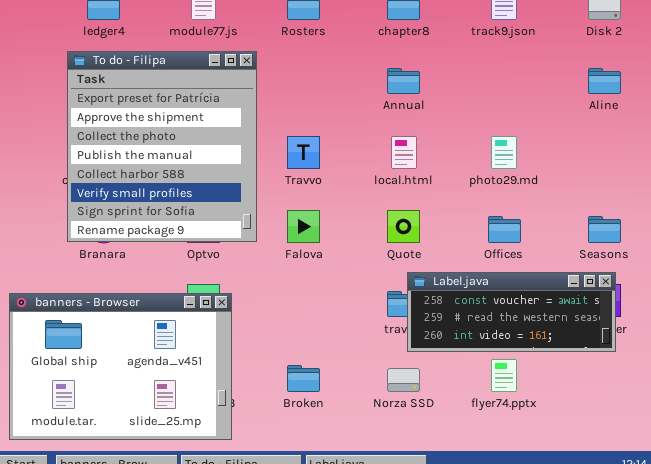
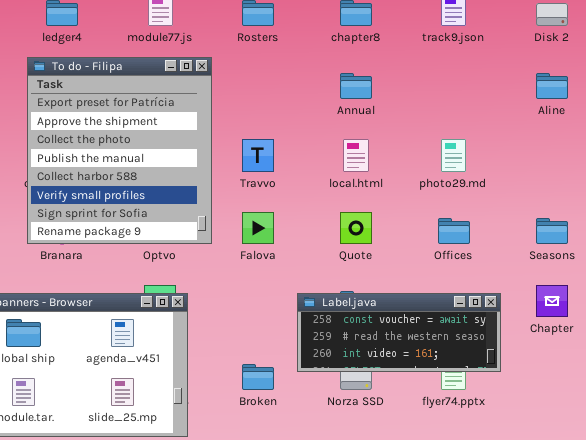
Label.java: [407,272,616,352] -> [297,293,501,372], moved

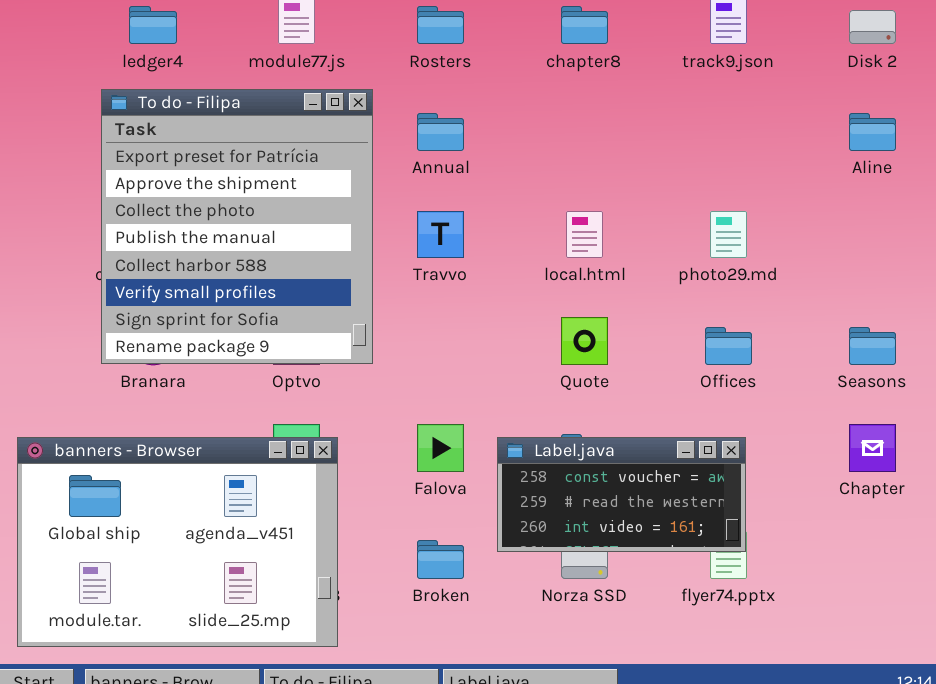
Annual: [340,73,372,99] -> [417,113,464,151], moved
Falova: [242,212,274,244] -> [417,424,464,472], moved
Label.java: [297,293,501,372] -> [497,437,746,552], resized

